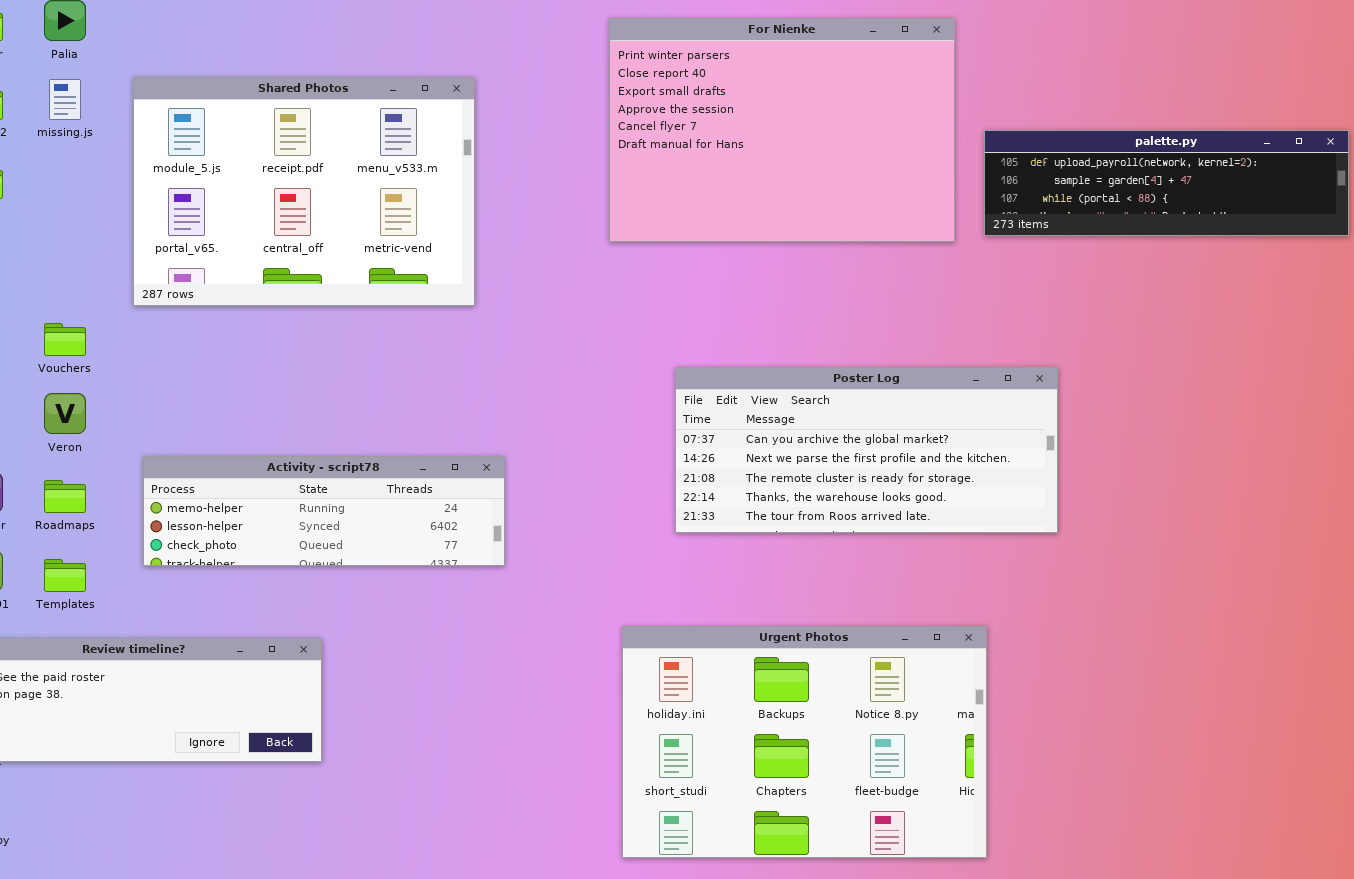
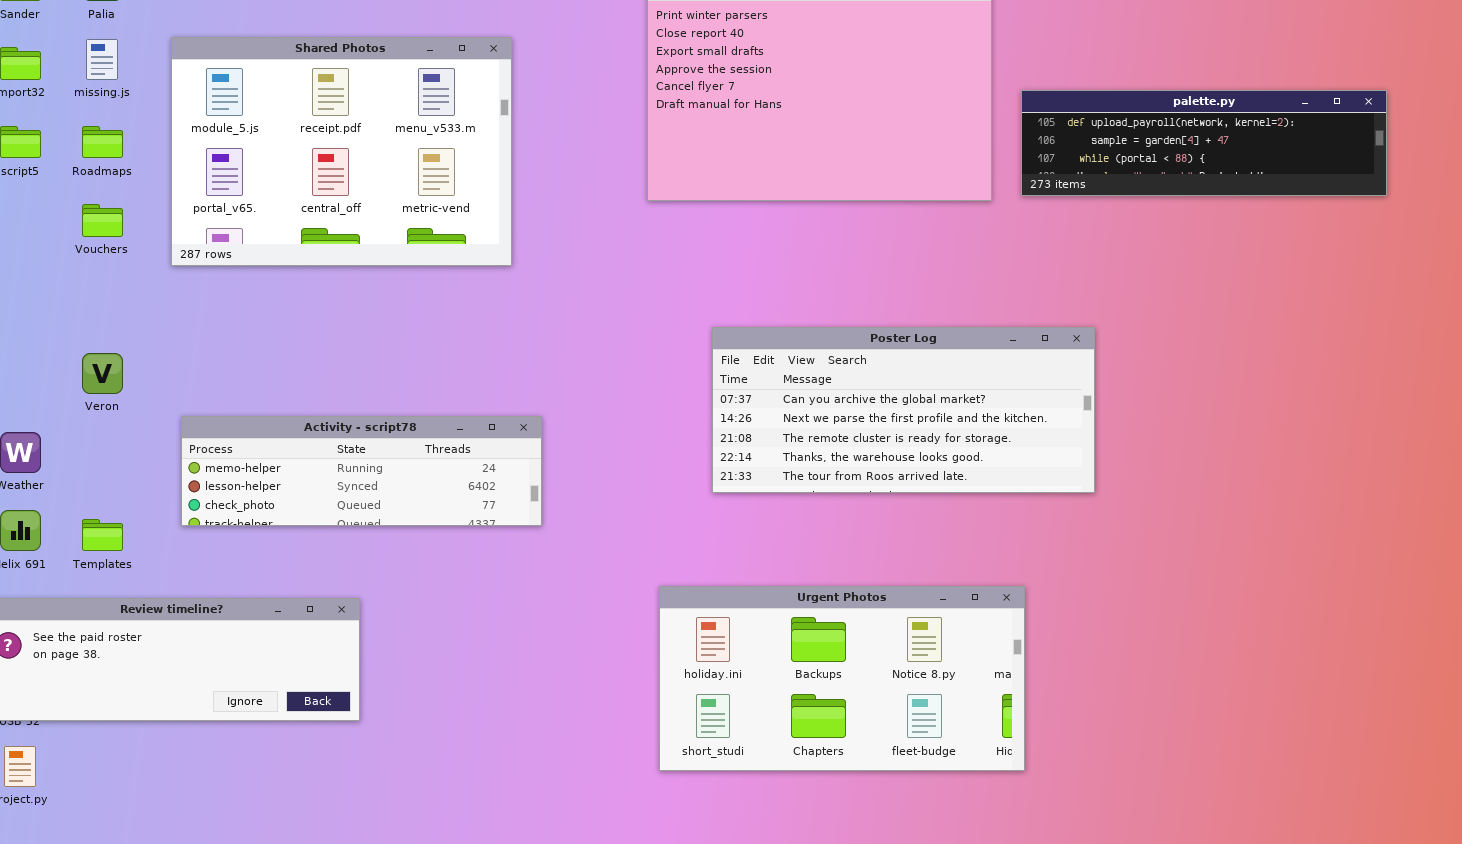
Vouchers: [44,323,86,356] -> [82,204,123,237], moved
Roadmaps: [44,480,86,513] -> [82,126,123,158], moved
Urgent Photos: [622,626,987,858] -> [659,586,1025,771], resized

